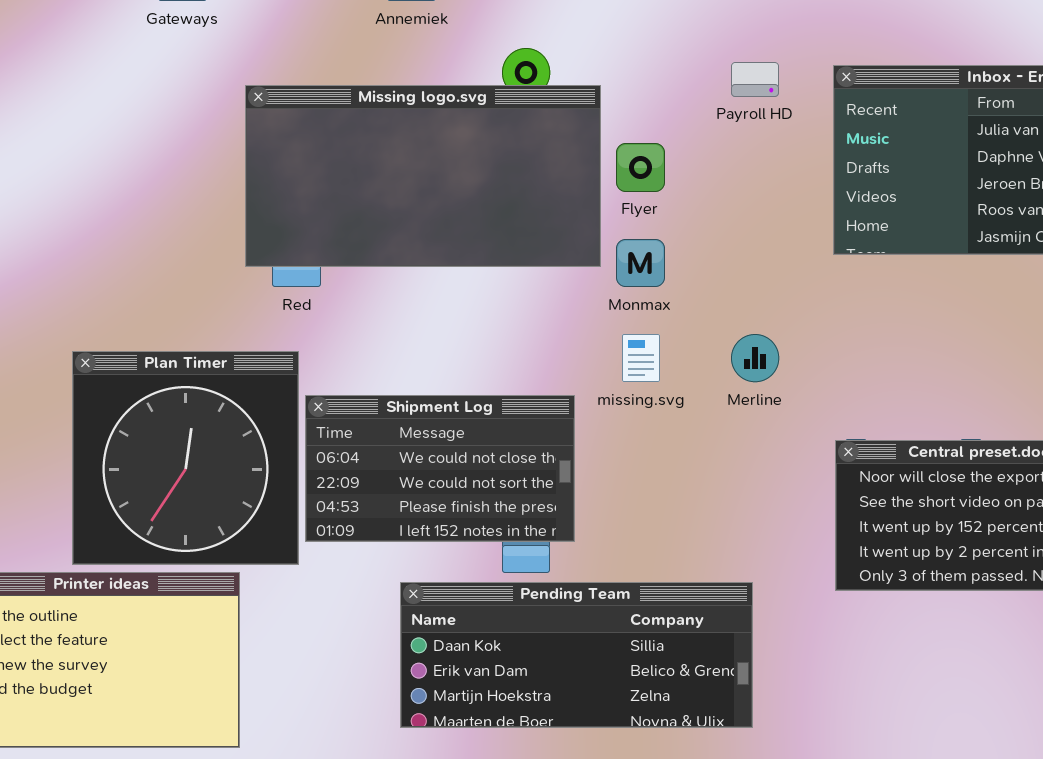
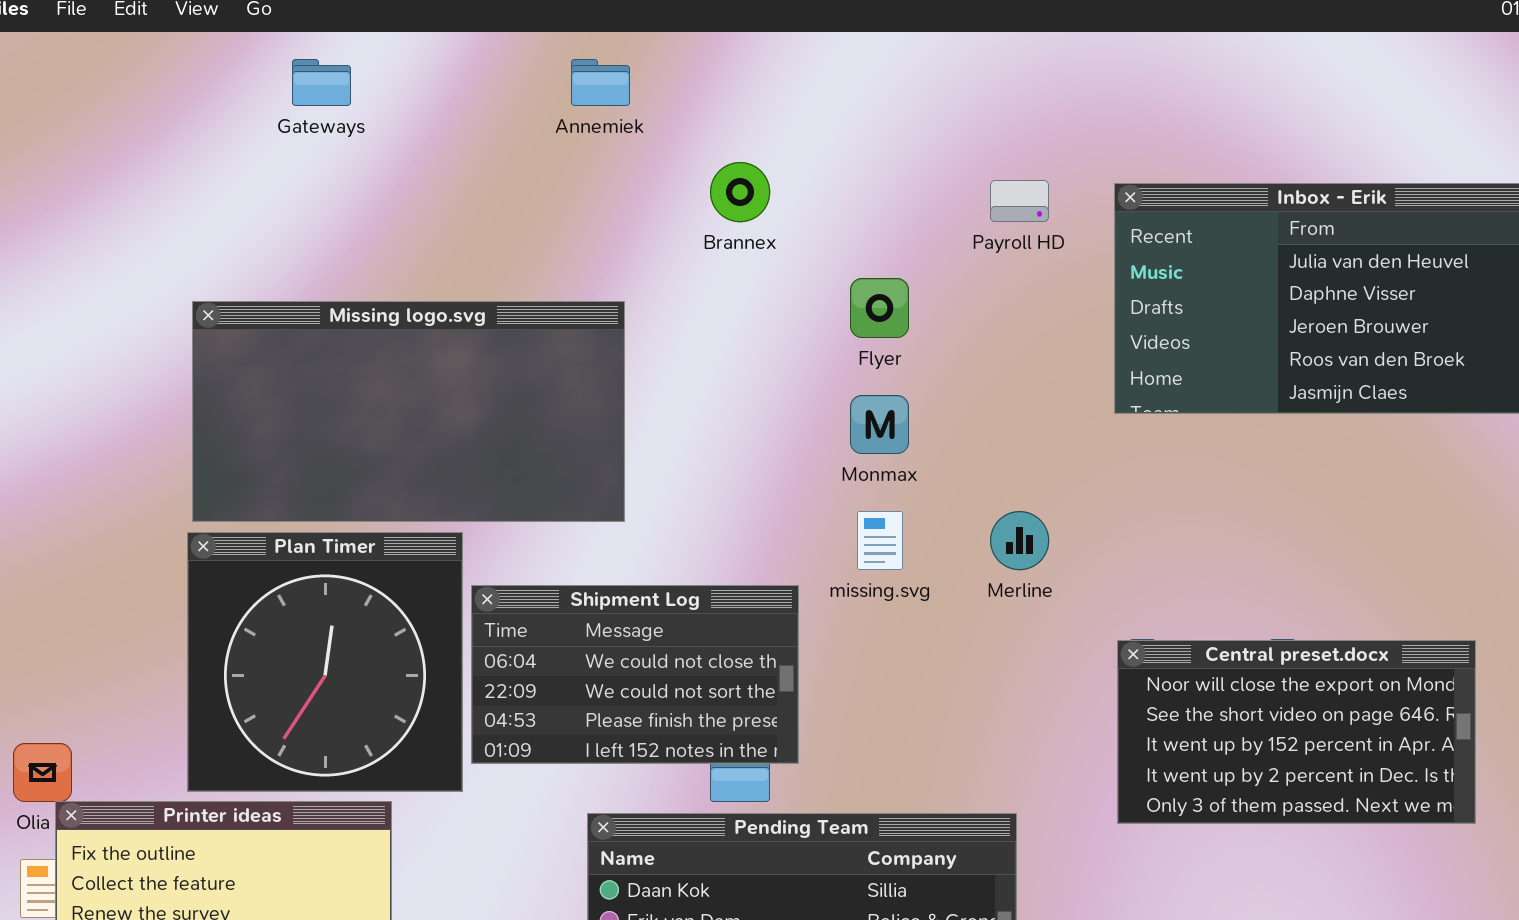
Missing logo.svg: [245,85,601,267] -> [192,301,625,522], moved

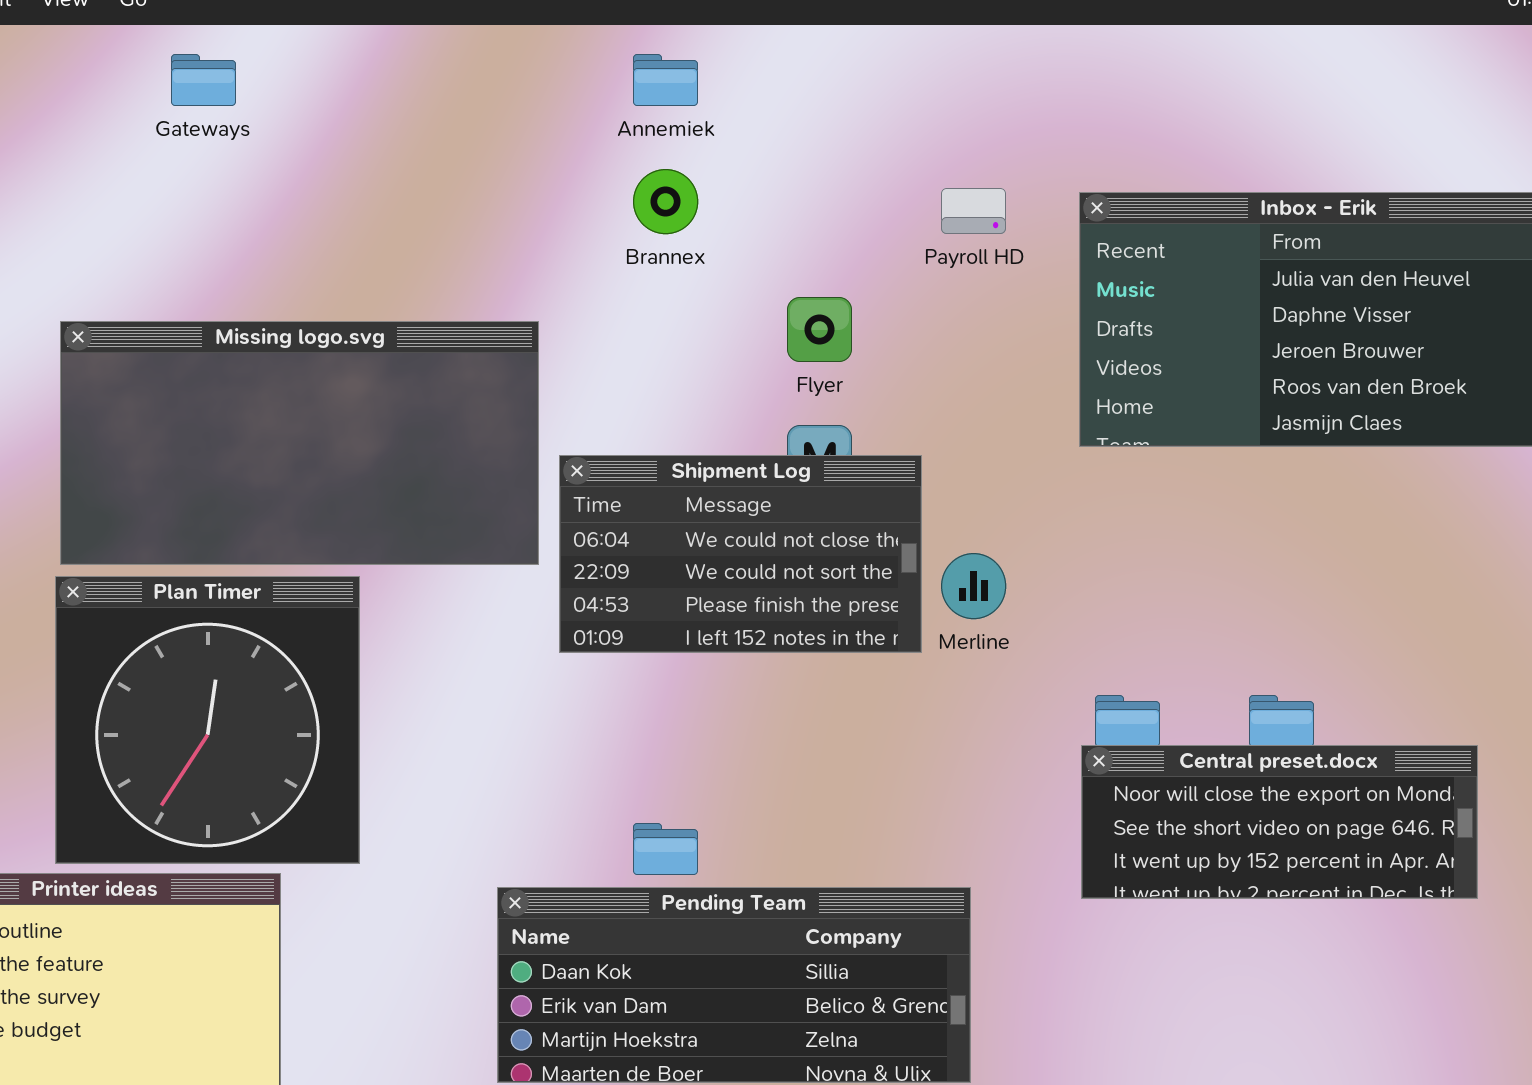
Annemiek: [571,59,630,106] -> [633,54,698,106], moved
Shipment Log: [471,585,799,764] -> [559,455,922,653], moved
Central preset.docx: [1117,640,1476,824] -> [1081,745,1478,899], resized

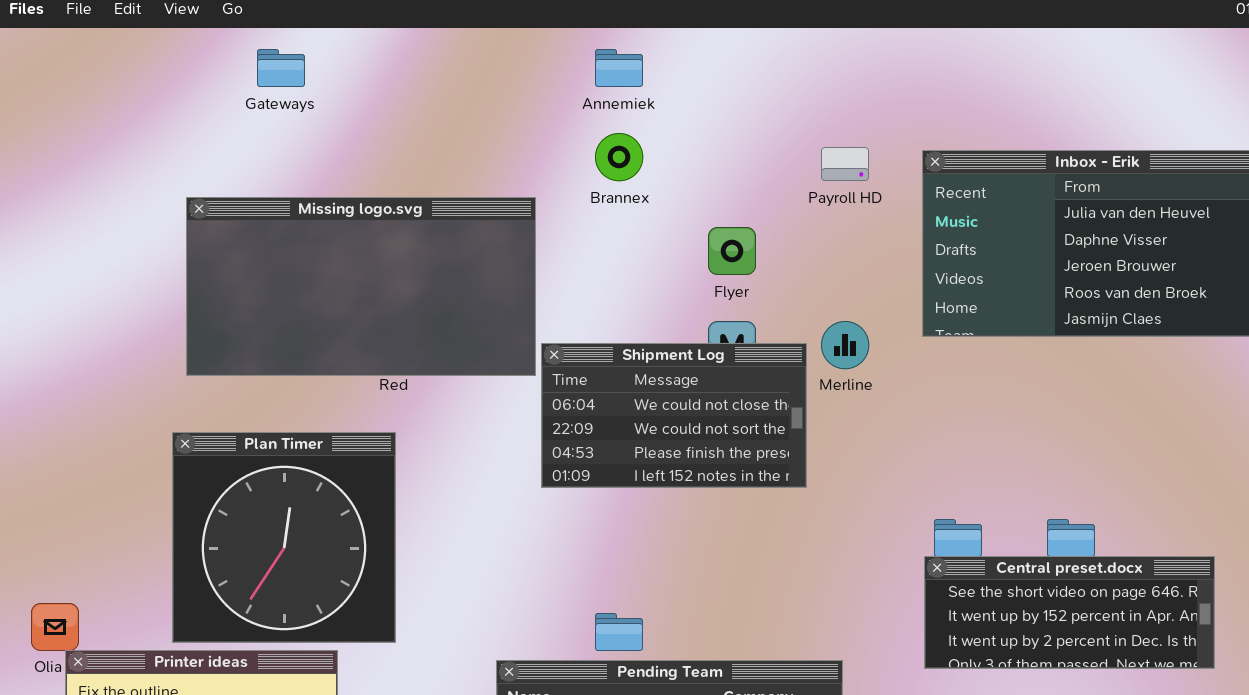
Missing logo.svg: [60,321,539,565] -> [186,197,536,376], moved
Merline: [941,553,1006,619] -> [821,321,869,369], moved
Central preset.docx: [1081,745,1478,899] -> [924,556,1215,669], scrolled down 1 row

